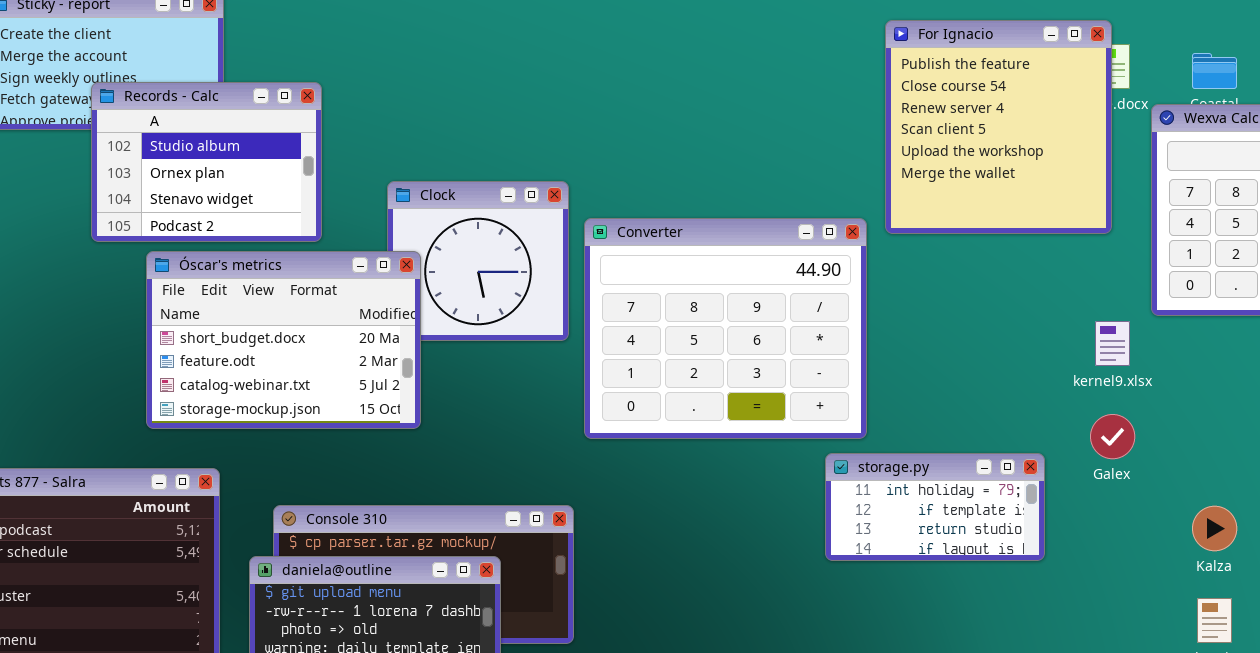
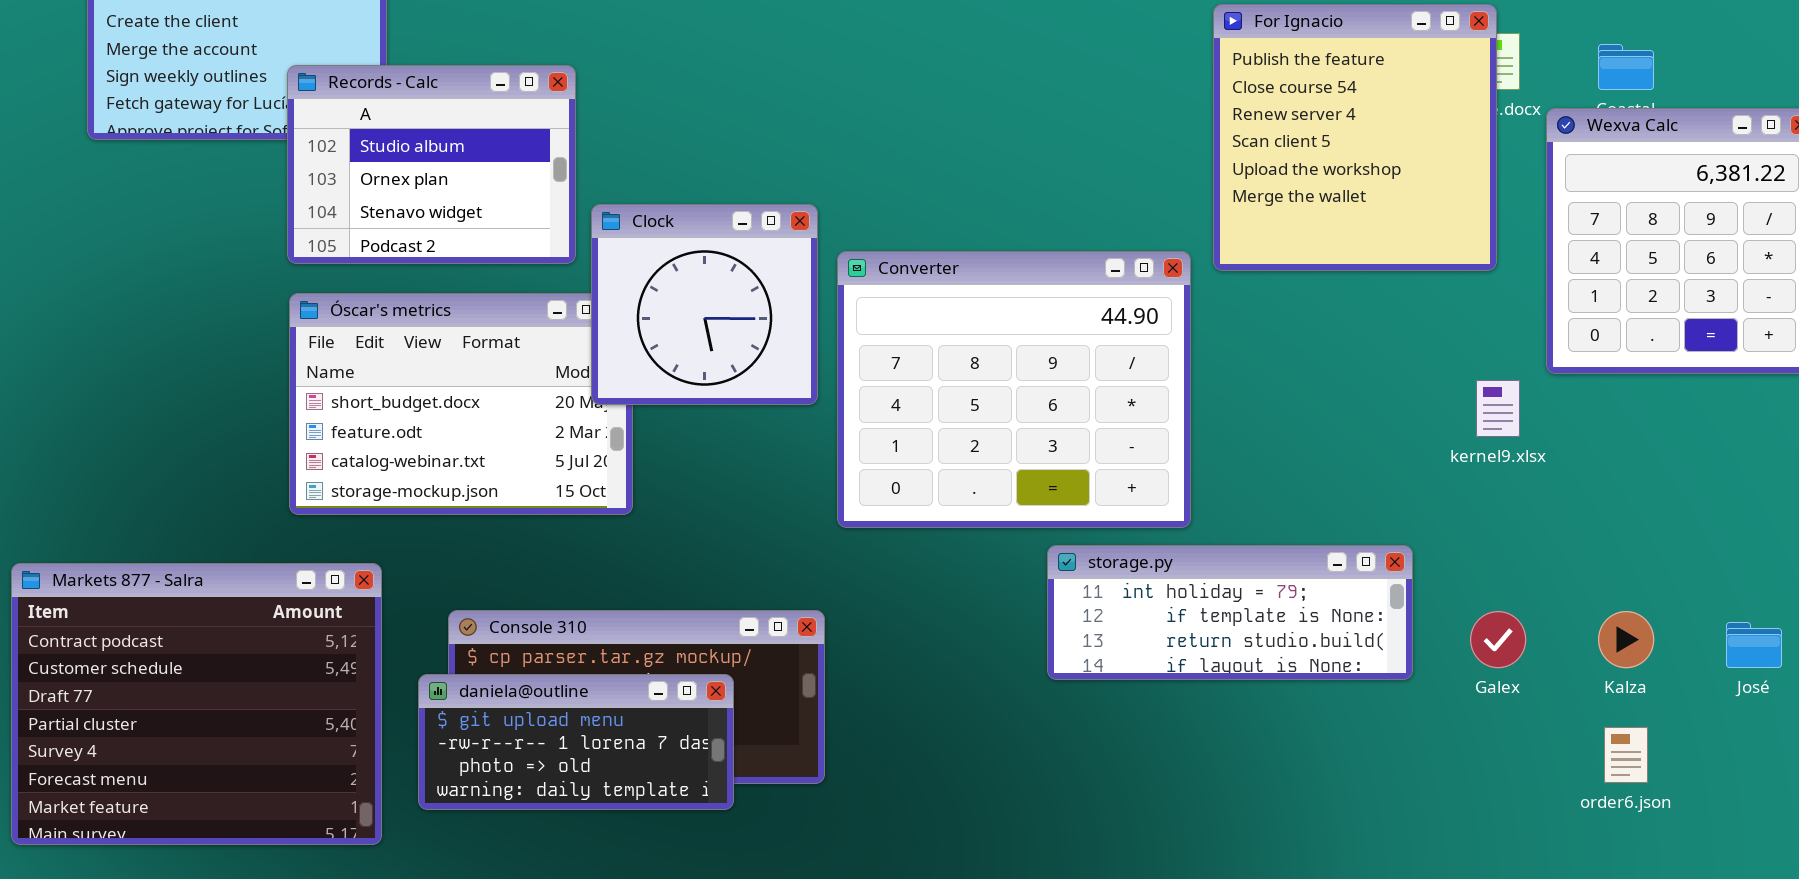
Records - Calc: [91,82,322,242] -> [287,65,576,264], moved
Clock: [387,181,569,341] -> [591,204,818,405], raised
Galex: [1090,414,1135,459] -> [1470,611,1526,668], moved
storage.py: [825,453,1045,561] -> [1047,545,1413,680], resized

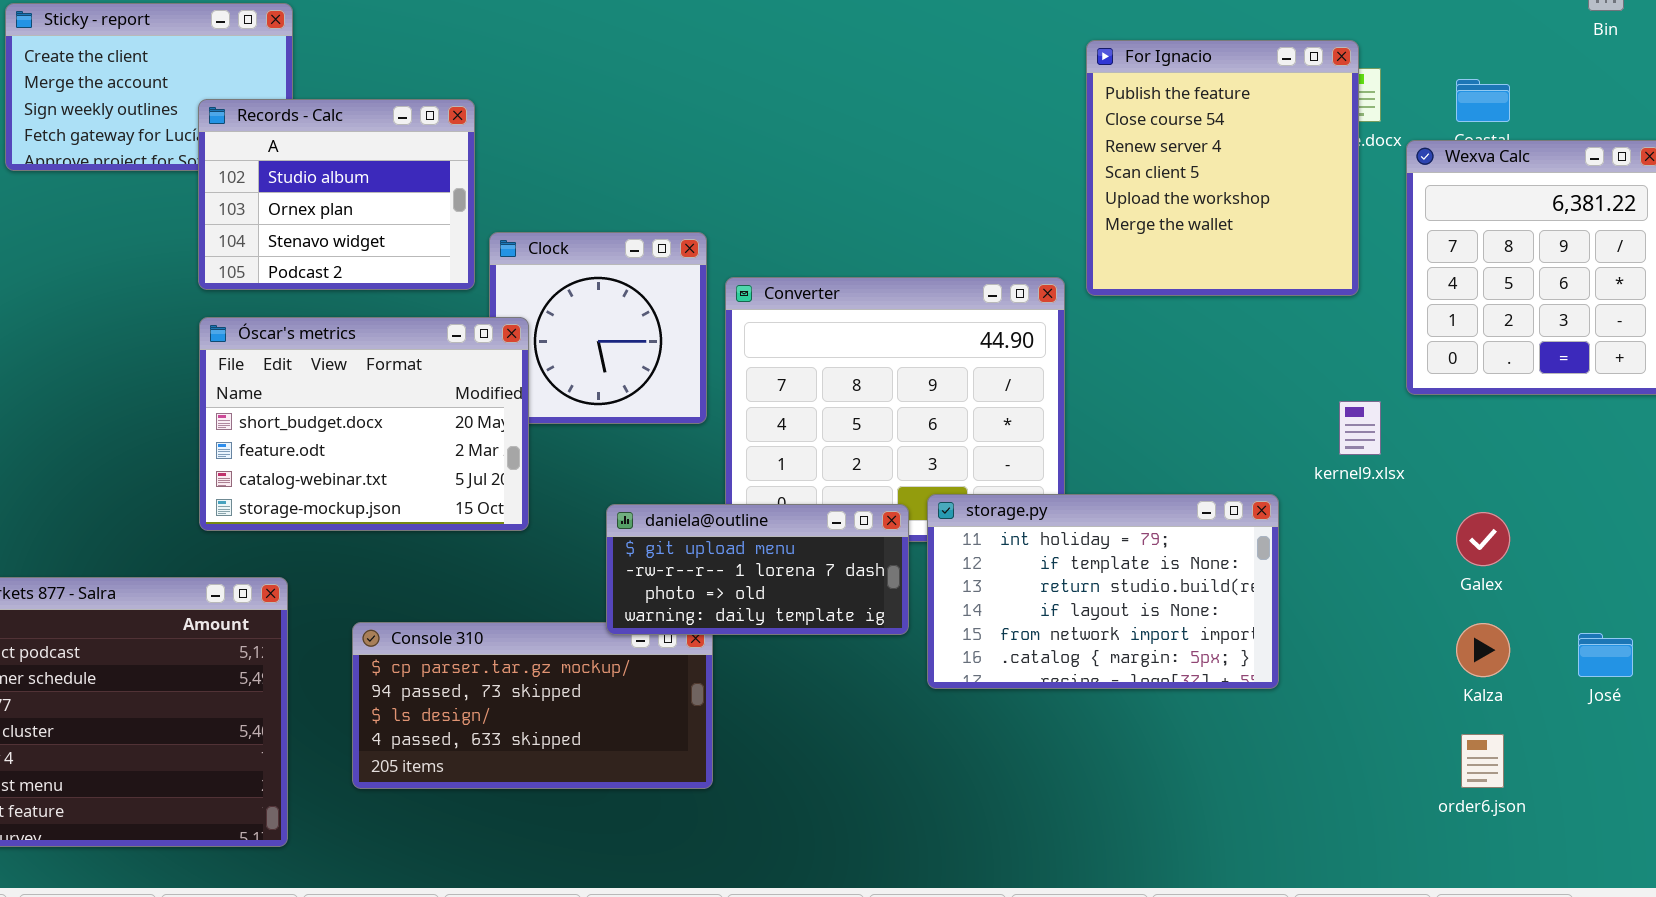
Óscar's metrics: [289,293,633,515] -> [199,317,529,531], raised
storage.py: [1047,545,1413,680] -> [927,494,1279,689], resized
Galex: [1470,611,1526,668] -> [1456,512,1510,566], moved
daniela@outline: [418,674,734,810] -> [606,504,909,635], moved

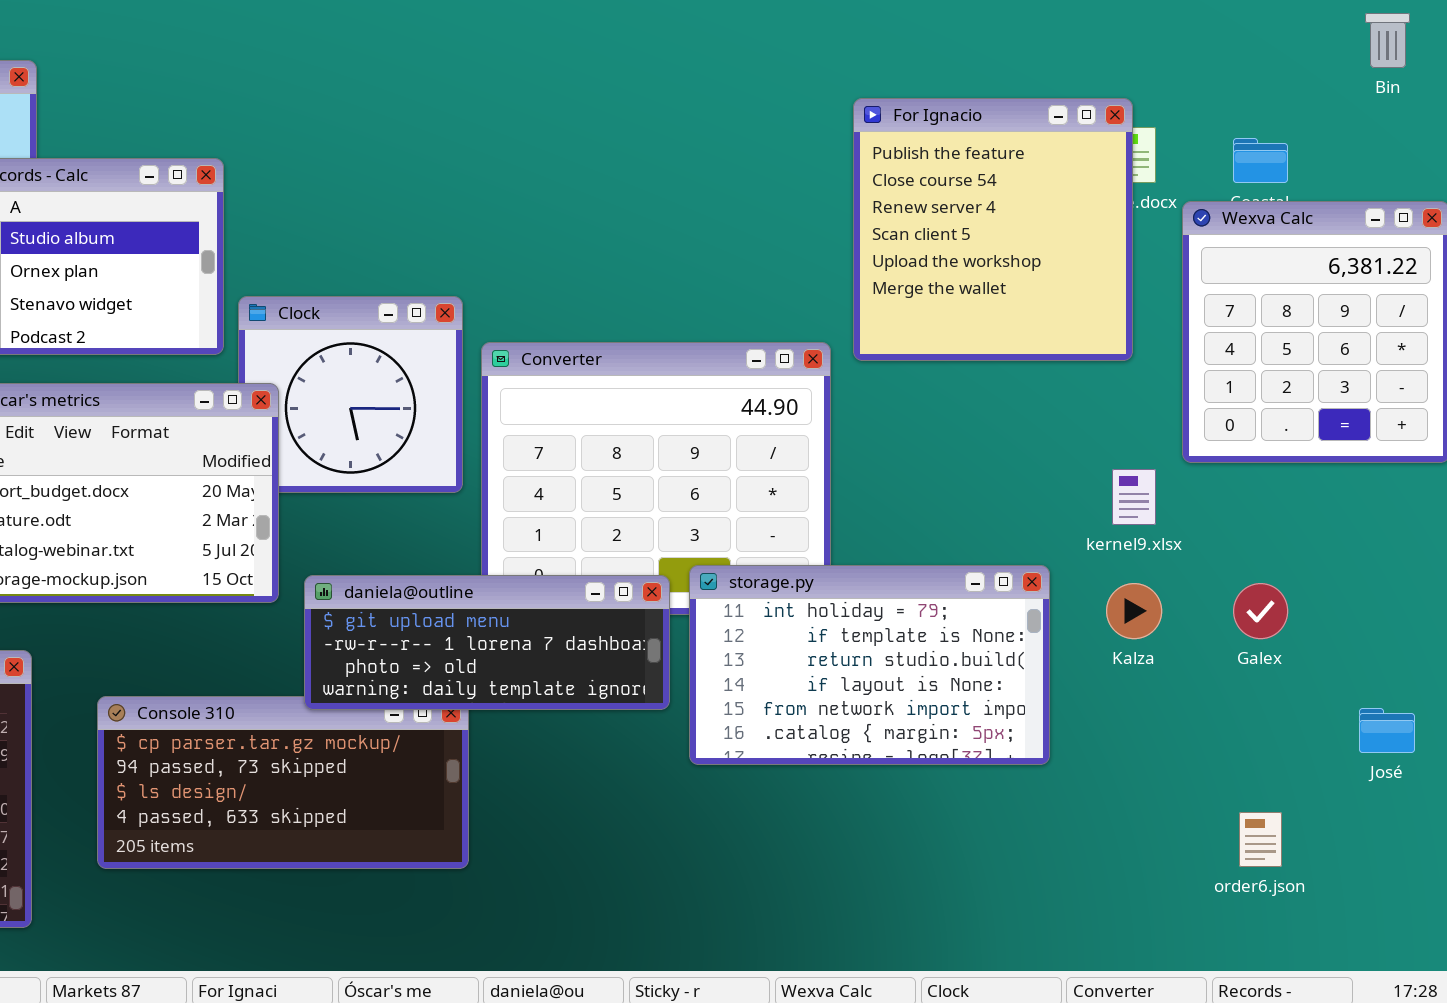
daniela@outline: [606,504,909,635] -> [304,575,670,710], resized
Kalza: [1456,623,1510,677] -> [1106,583,1162,639], moved

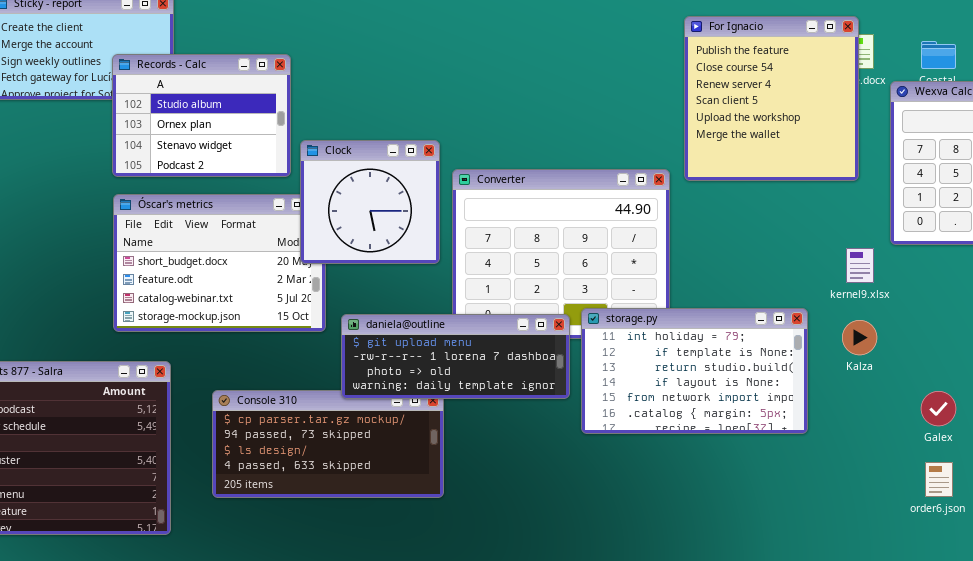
Clock: [238,296,463,493] -> [300,140,440,264], raised
Galex: [1233,583,1288,639] -> [921,391,956,426], moved

